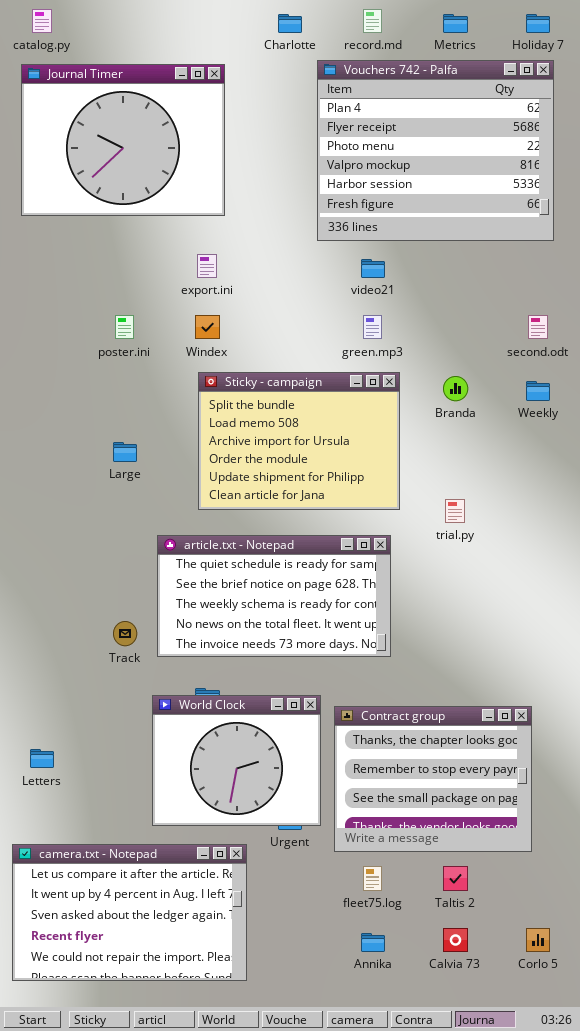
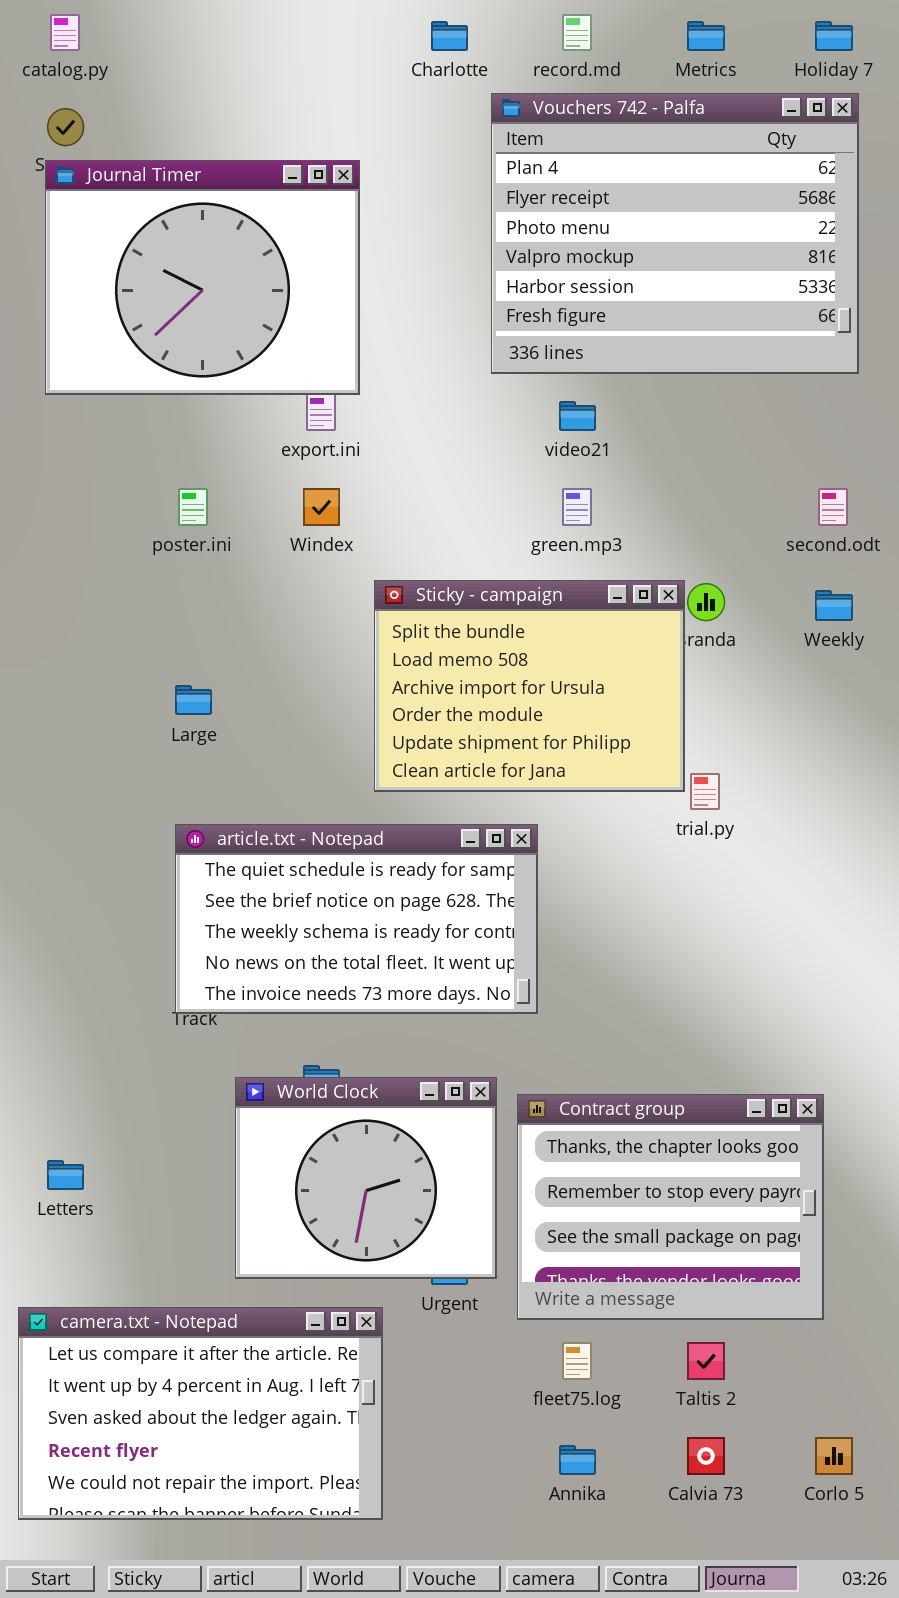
Journal Timer: [21,64,225,216] -> [45,160,360,395], moved
Sticky - campaign: [198,372,400,510] -> [374,580,685,792], moved
article.txt - Notepad: [157,535,391,657] -> [175,824,538,1014], moved

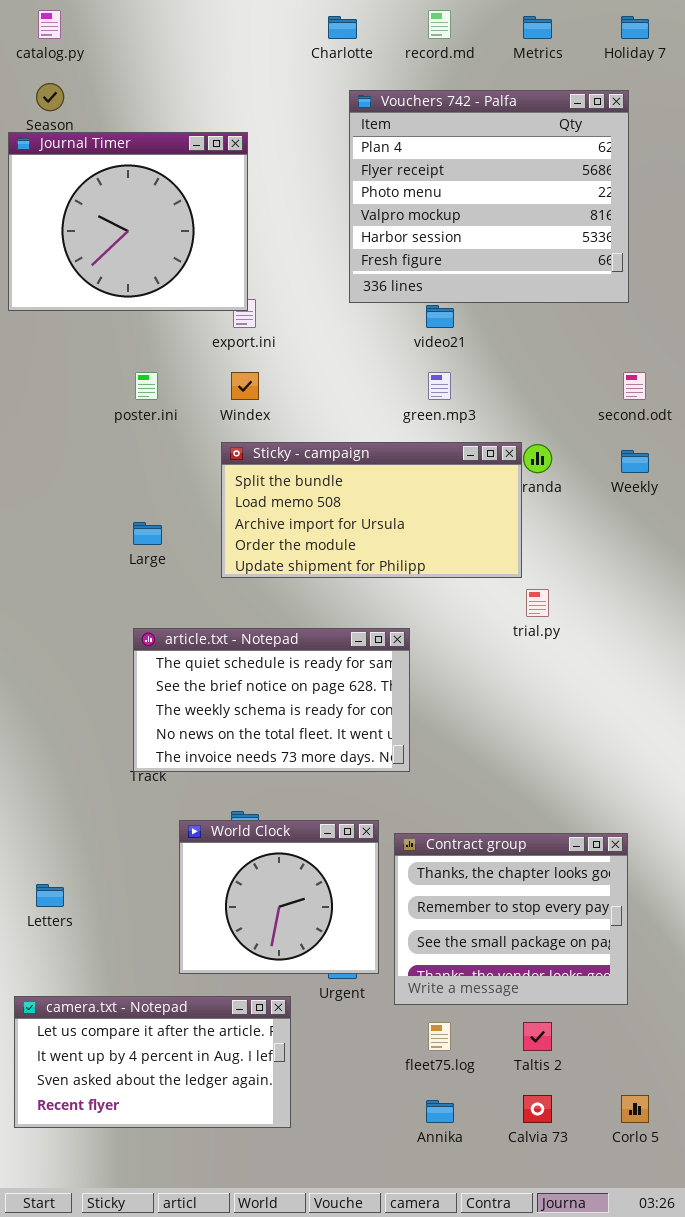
Vouchers 742 - Palfa: [491,93,859,374] -> [349,90,629,303], moved
Journal Timer: [45,160,360,395] -> [8,132,248,311], moved
Sticky - campaign: [374,580,685,792] -> [221,442,522,578], resized
camera.txt - Notepad: [18,1307,383,1520] -> [14,996,291,1128], resized

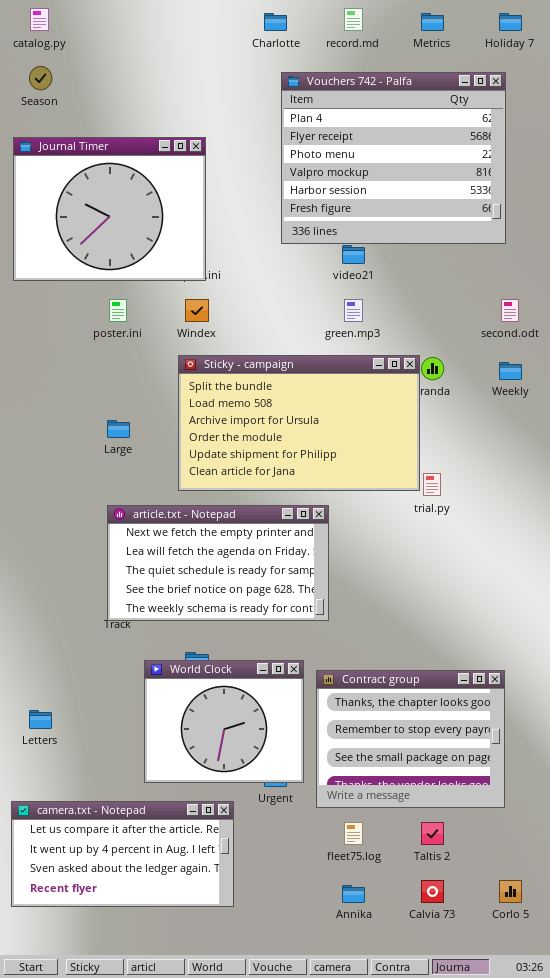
Journal Timer: [8,132,248,311] -> [13,137,206,281], moved
Sticky - campaign: [221,442,522,578] -> [178,355,420,491], resized
article.txt - Notepad: [133,628,410,772] -> [107,505,329,621], scrolled up 2 rows

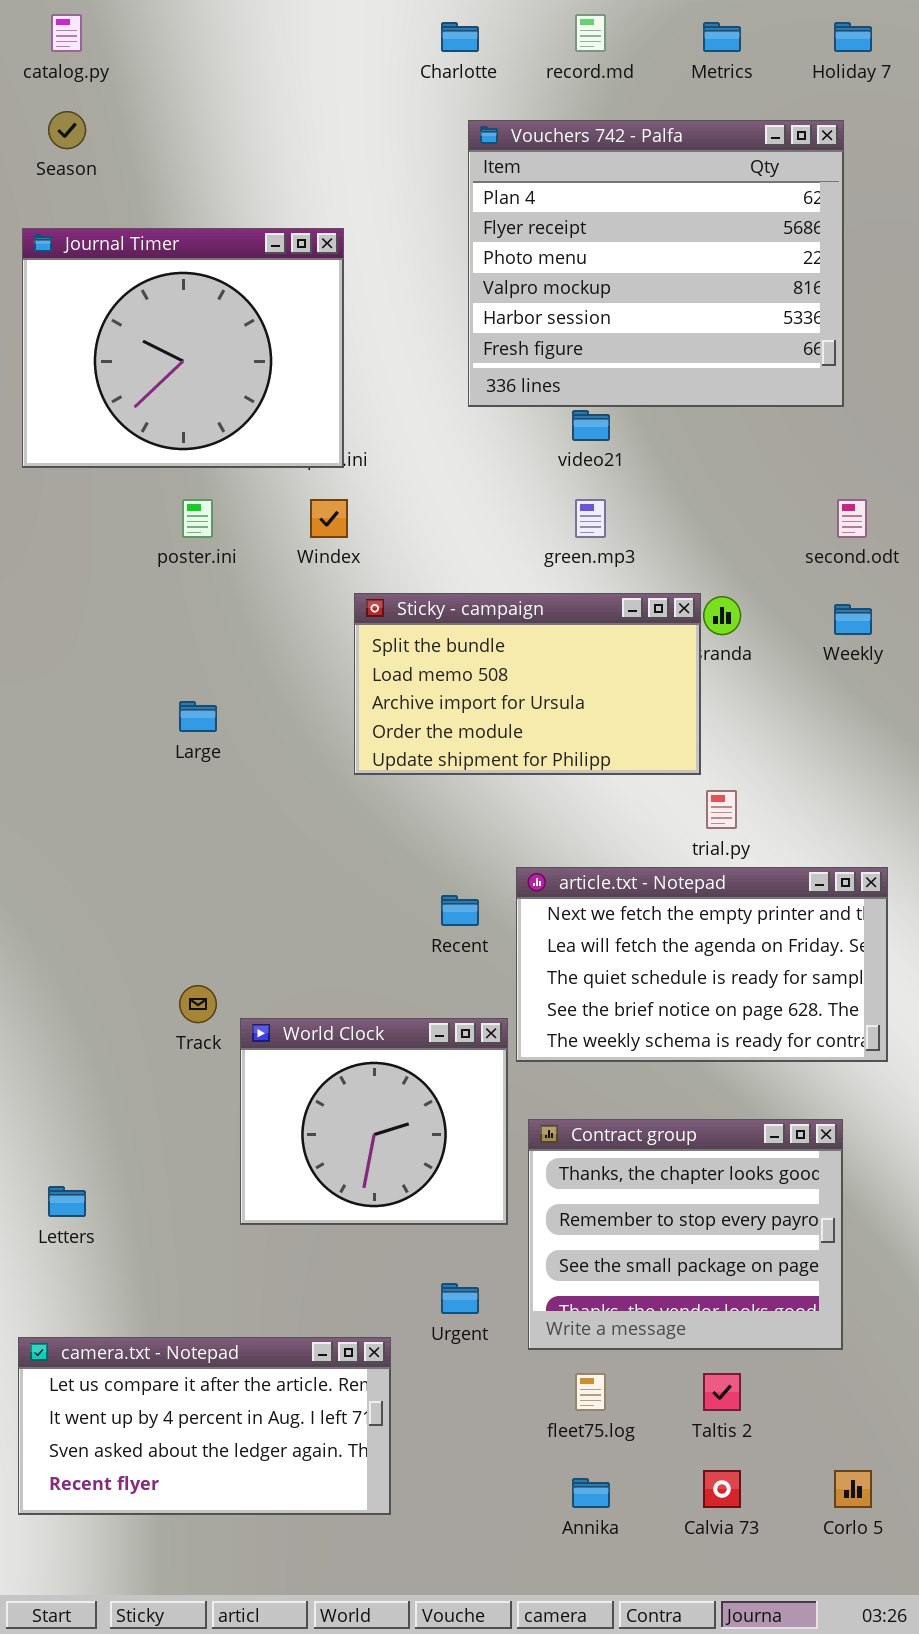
Sticky - campaign: [178,355,420,491] -> [354,593,701,775], resized
article.txt - Notepad: [107,505,329,621] -> [516,867,888,1062], moved
World Clock: [144,660,304,783] -> [240,1018,508,1225], moved

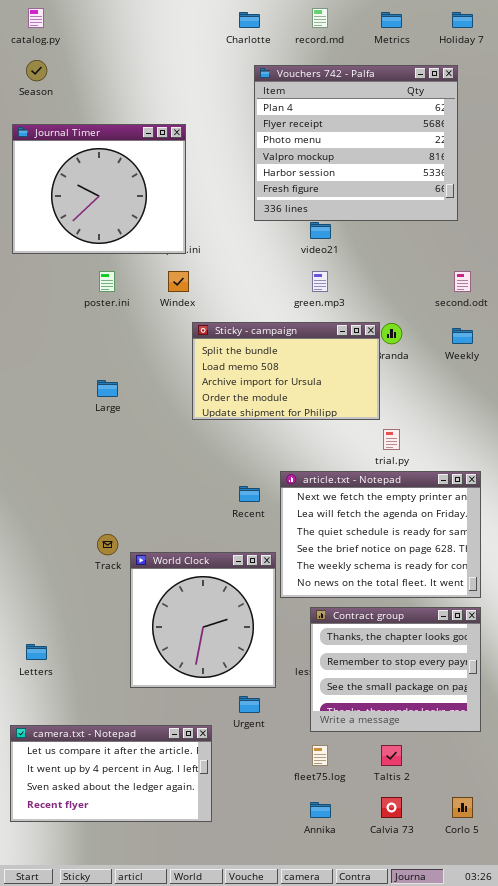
article.txt - Notepad: [516,867,888,1062] -> [280,471,481,598], resized
World Clock: [240,1018,508,1225] -> [130,552,276,688], resized
Contract group: [528,1119,843,1350] -> [310,607,481,732], moved

